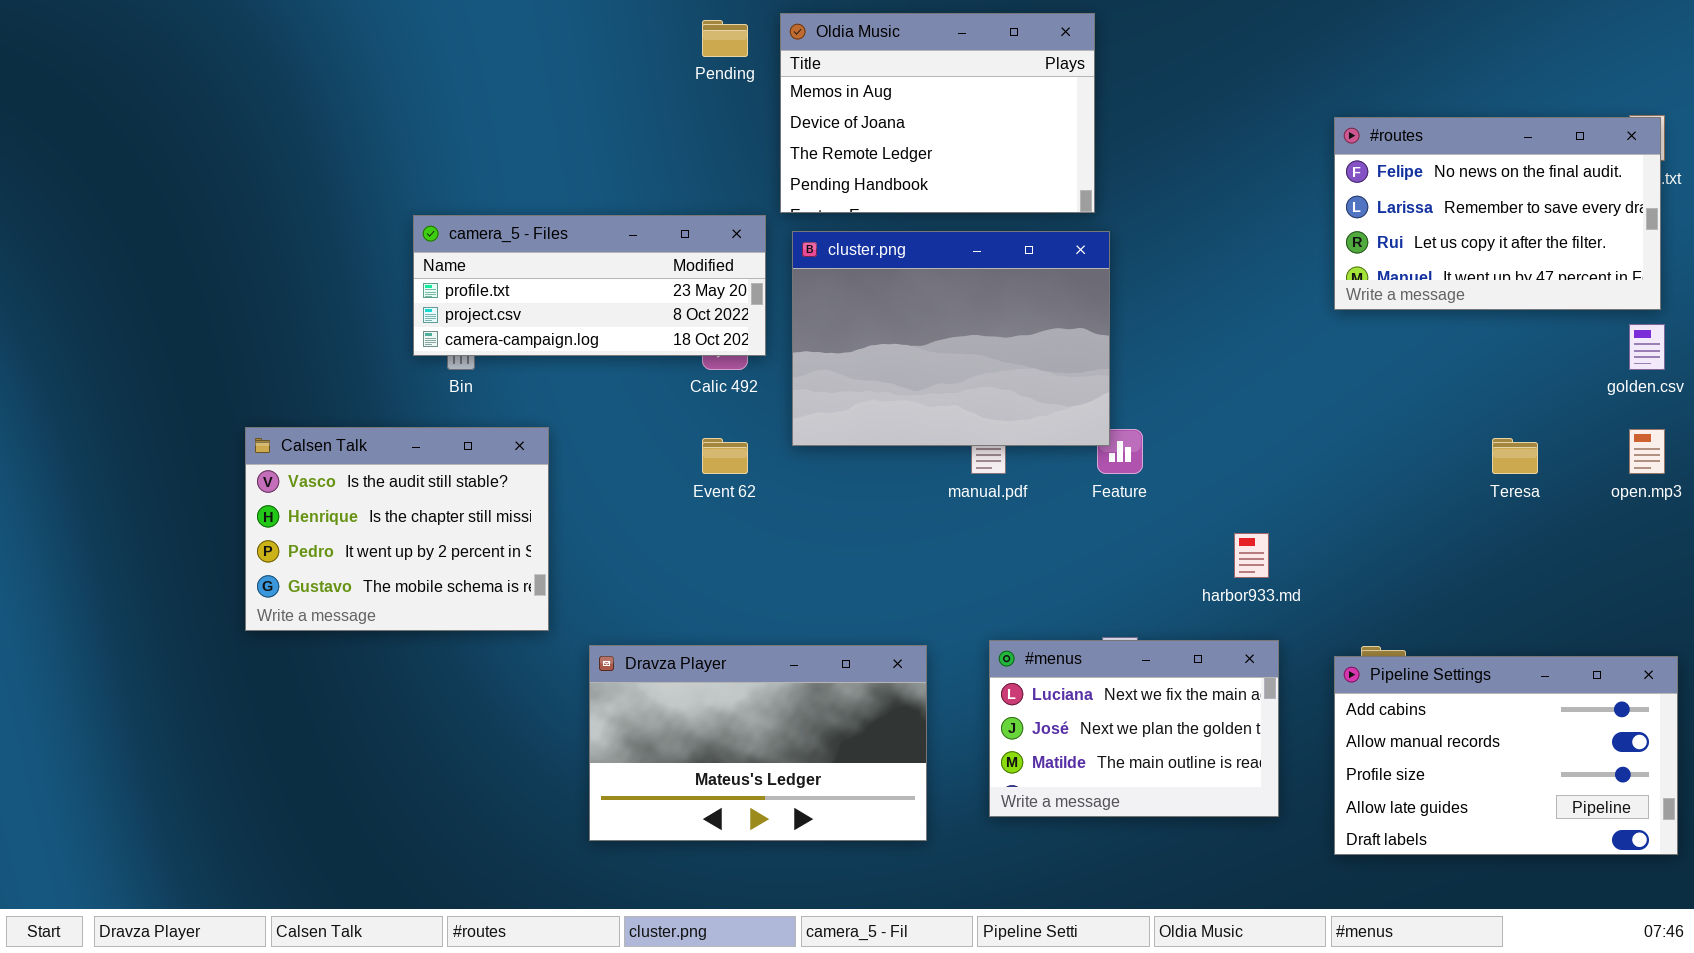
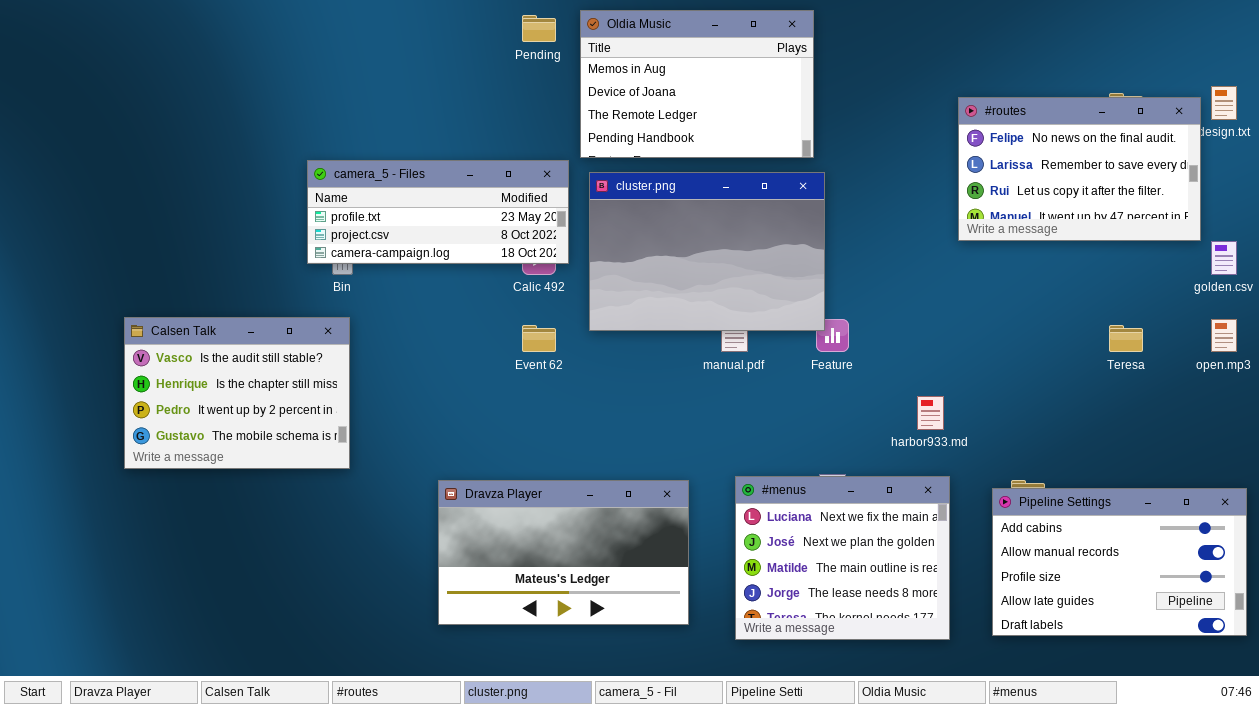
#routes: [1334,117,1661,310] -> [958,97,1201,241], moved
Calsen Talk: [245,427,549,631] -> [124,317,350,469], moved
#menus: [989,640,1279,817] -> [735,476,950,640], resized

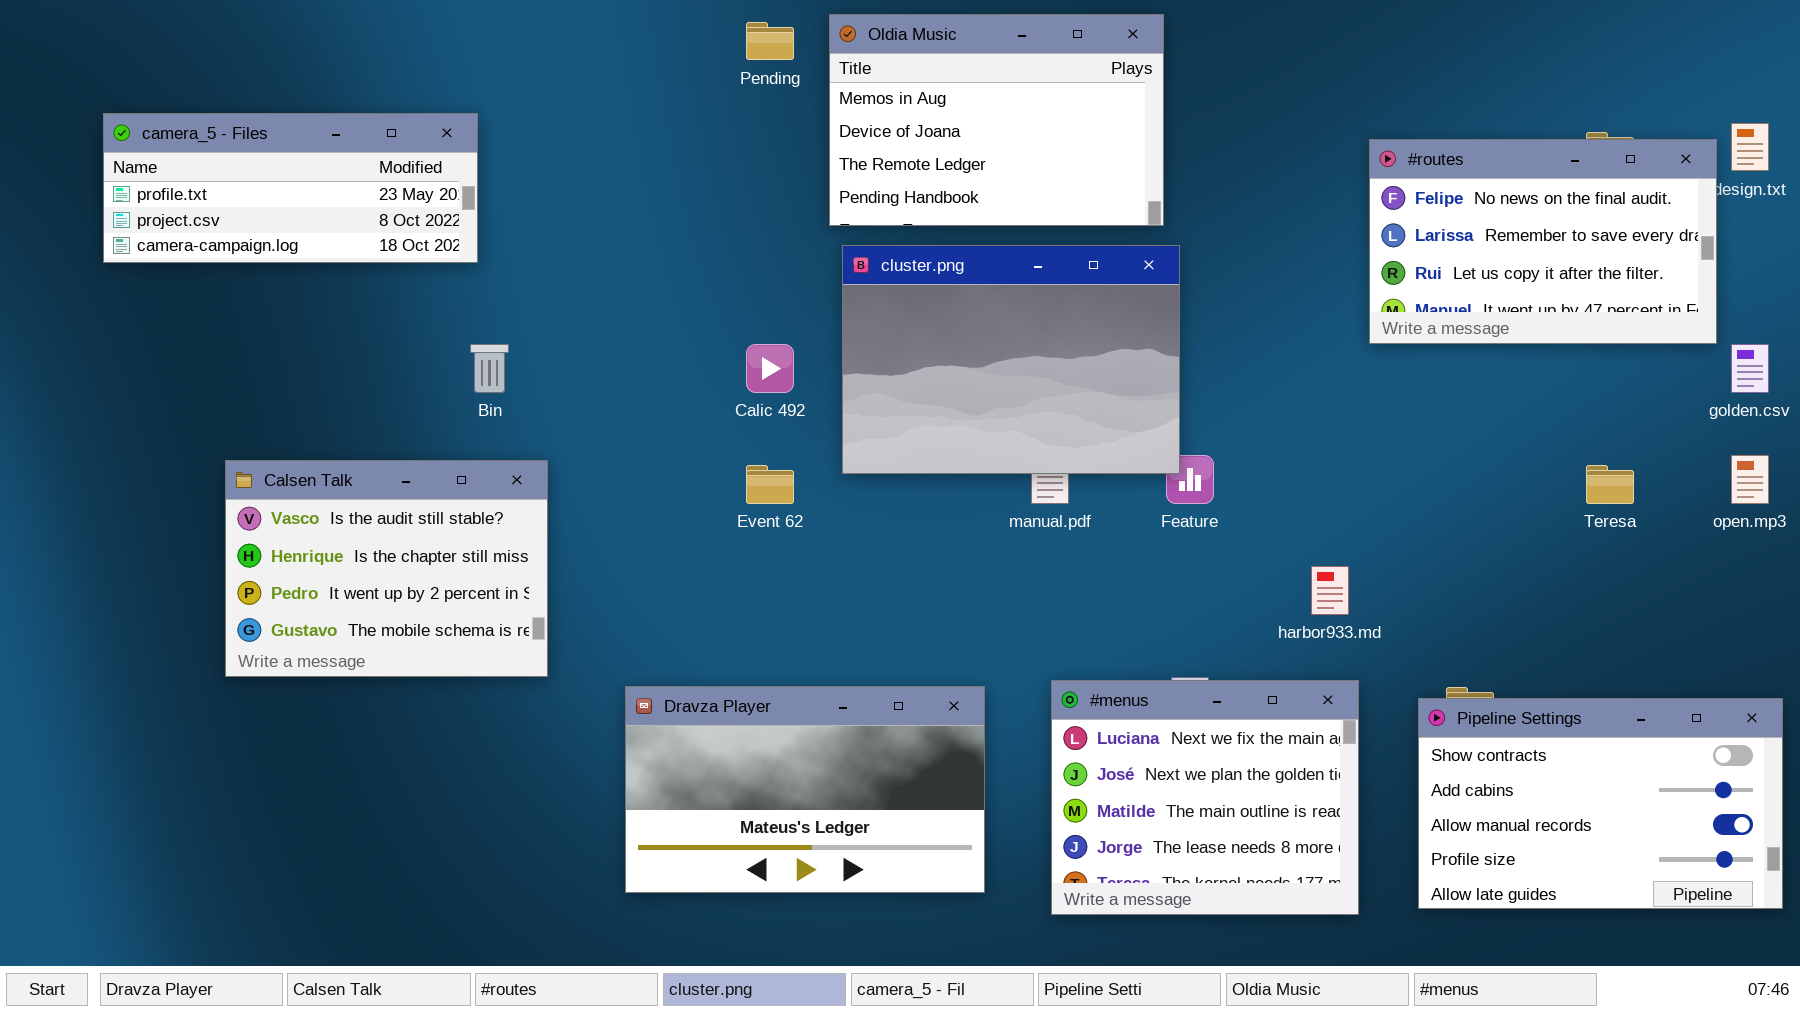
camera_5 - Files: [307,160,569,264] -> [103,113,478,263], moved
Calsen Talk: [124,317,350,469] -> [225,460,548,677], moved
Pipeline Settings: [992,488,1247,636] -> [1418,698,1783,909], scrolled up 1 row

